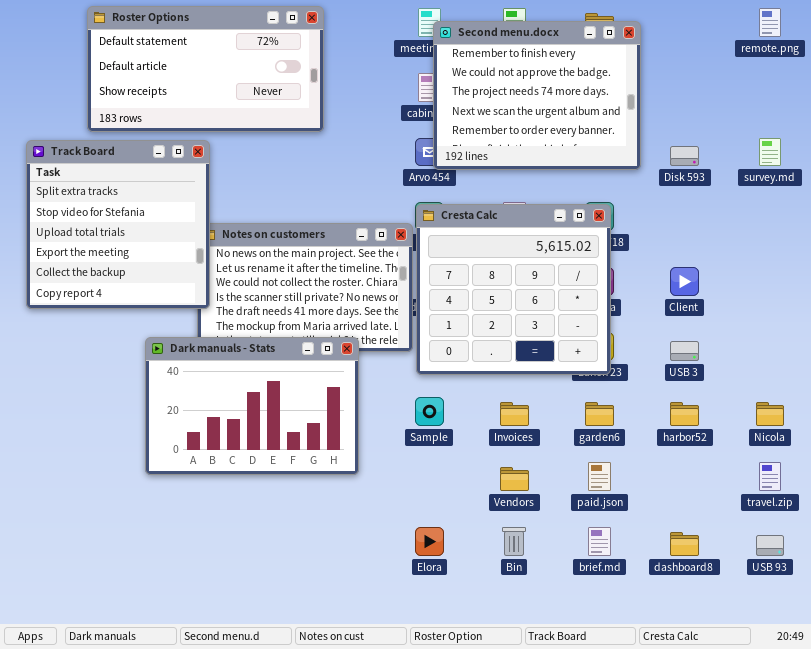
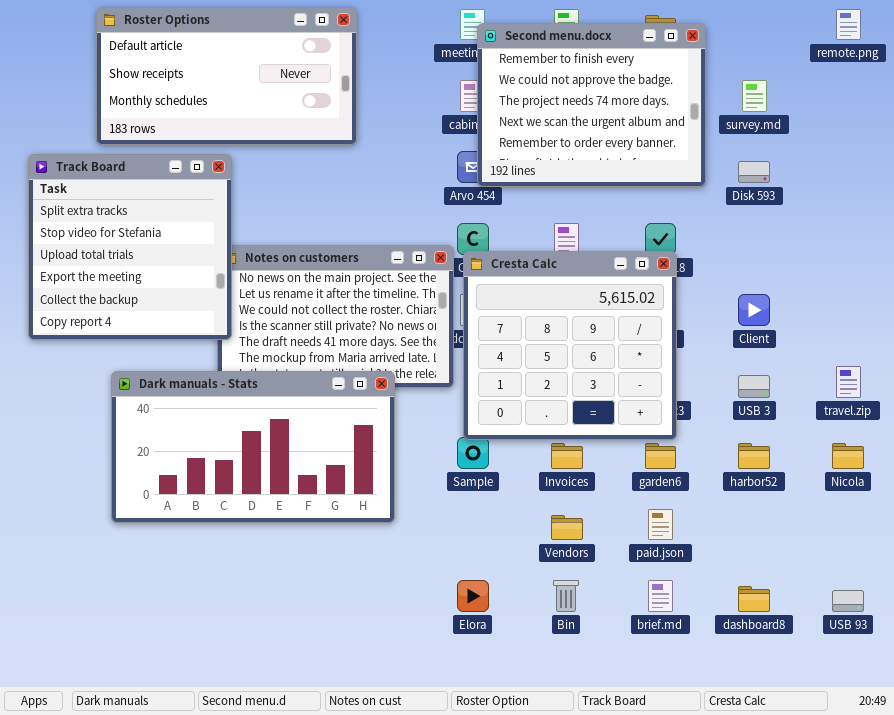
Roster Options: [87,6,324,132] -> [96,7,357,145], scrolled down 1 row
survey.md: [759,138,781,166] -> [742,80,767,112], moved
Cresta Calc: [416,204,611,375] -> [463,251,677,440], moved
Dark manuals - Stats: [145,337,359,475] -> [111,371,395,523], resized
travel.zip: [759,462,781,491] -> [836,366,861,398], moved

